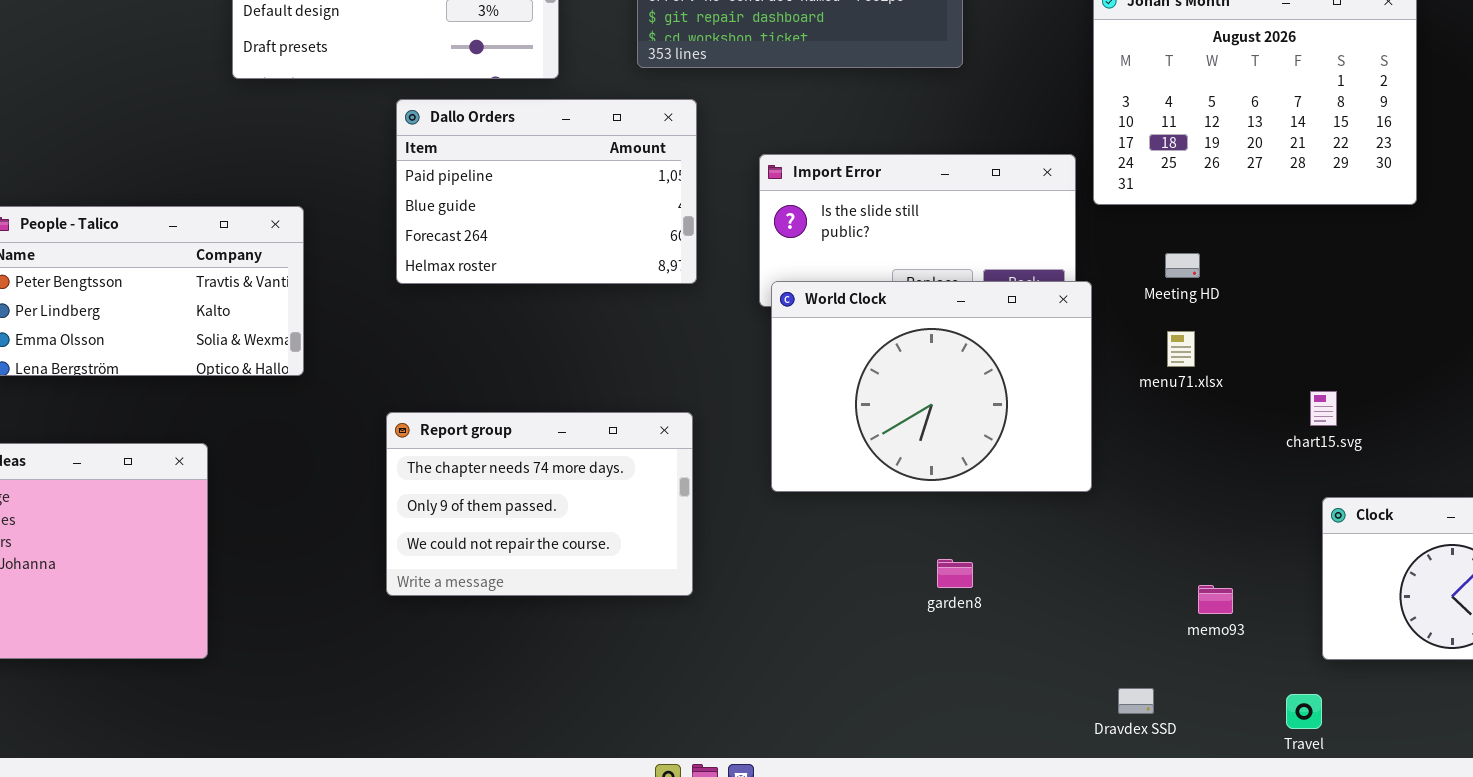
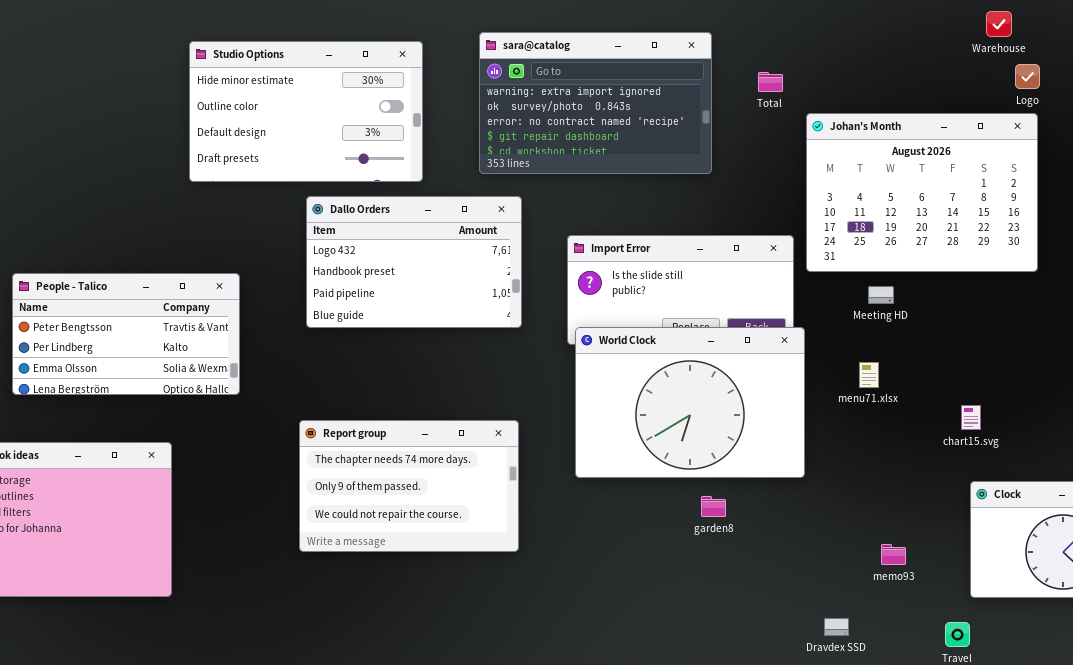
Dallo Orders: [396,99,697,284] -> [306,196,522,328], scrolled up 2 rows
Meeting HD: [1165,253,1200,278] -> [868,286,894,304], moved
garden8: [937,559,973,588] -> [701,496,726,517], moved

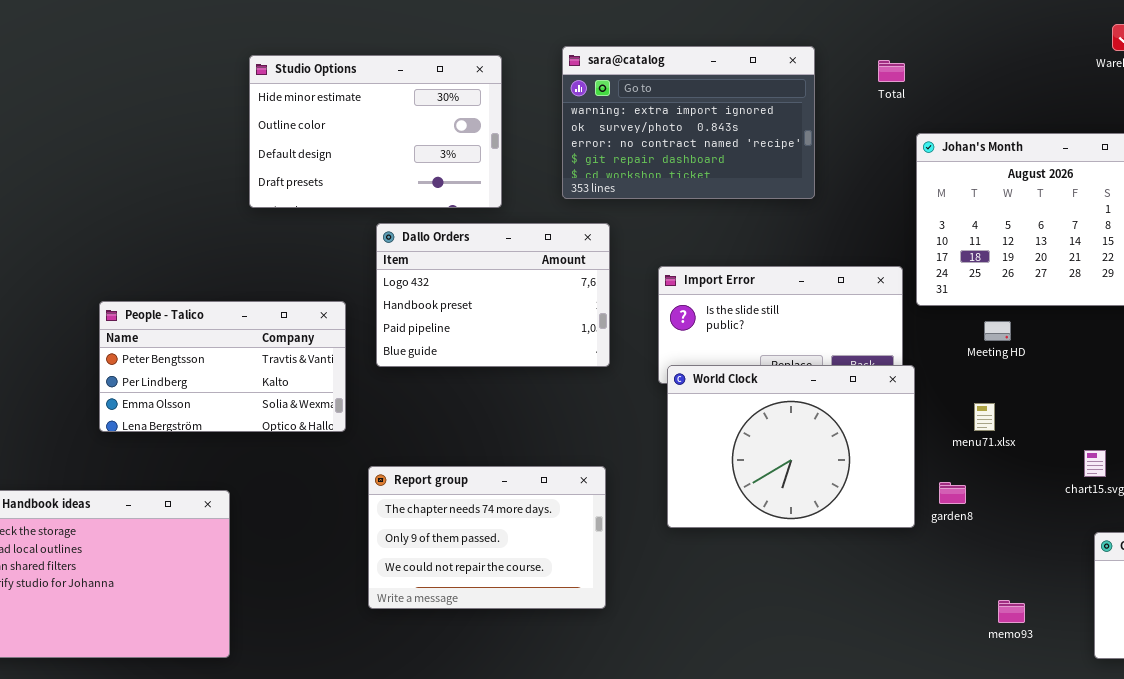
Total: [758,72,783,92] -> [878,60,905,82], moved
People - Talico: [12,273,240,395] -> [99,301,346,432], moved
garden8: [701,496,726,517] -> [939,482,966,504], moved

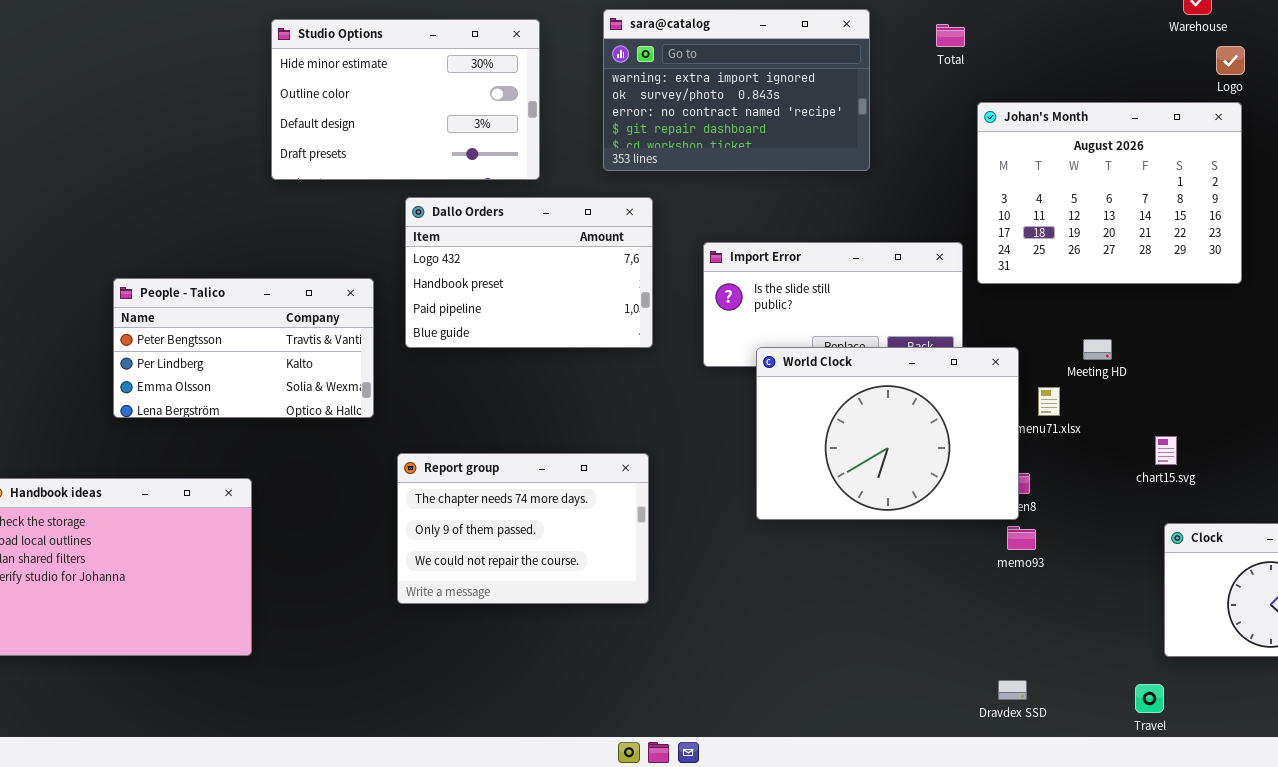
Meeting HD: [984,321,1011,341] -> [1083,339,1112,360], moved
World Clock: [667,365,915,528] -> [756,347,1019,520], moved
memo93: [998,600,1025,623] -> [1007,526,1036,550], moved

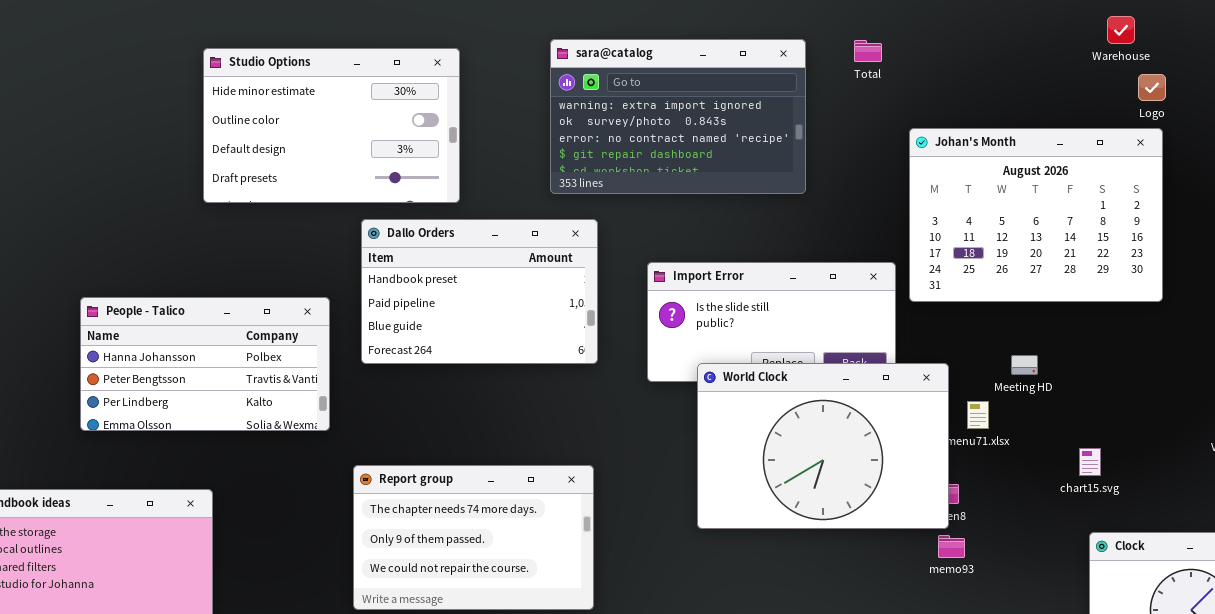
Studio Options: [271,19,540,180] -> [203,48,460,203], moved
Total: [936,24,965,47] -> [854,40,882,62], moved
Dallo Orders: [405,197,653,348] -> [361,219,598,364], scrolled down 1 row
People - Talico: [113,278,374,418] -> [80,297,330,431], scrolled up 1 row

